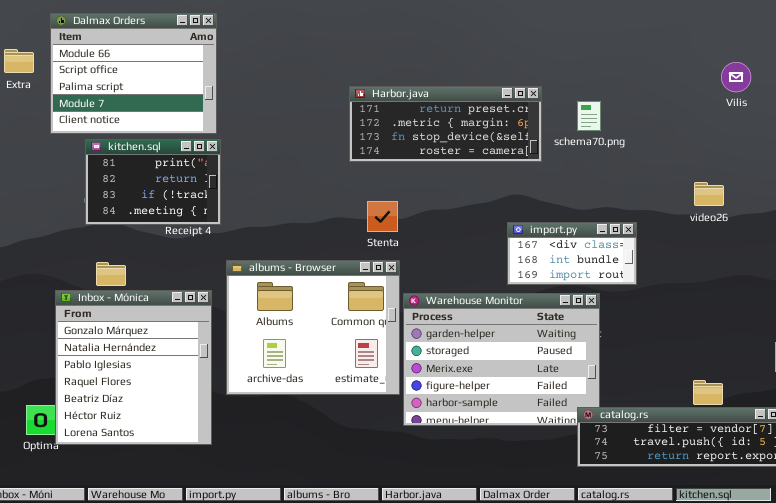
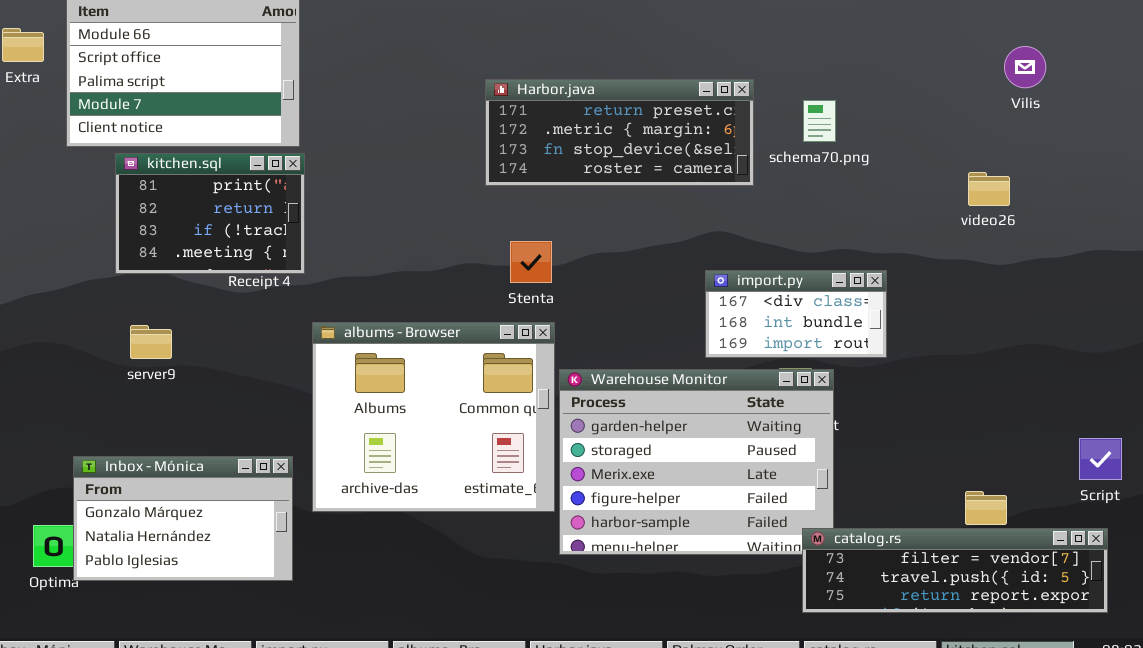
video26: [694,182,724,206] -> [968,172,1010,206], moved
Inbox - Mónica: [55,290,212,445] -> [73,456,293,581], resized

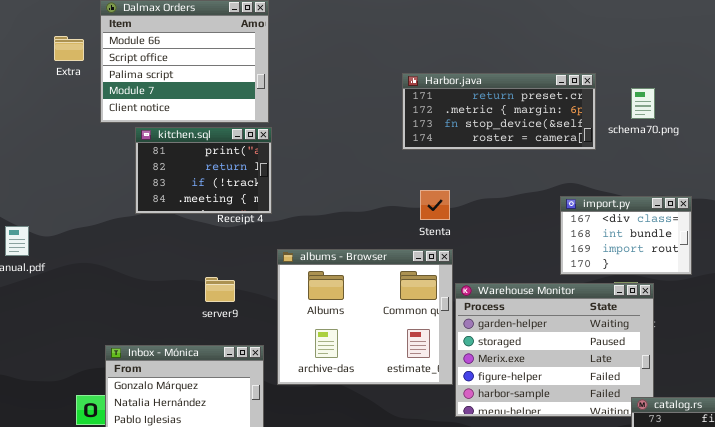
import.py: [705,270,887,358] -> [560,196,692,275], resized
server9: [130,325,172,359] -> [205,277,235,302], moved

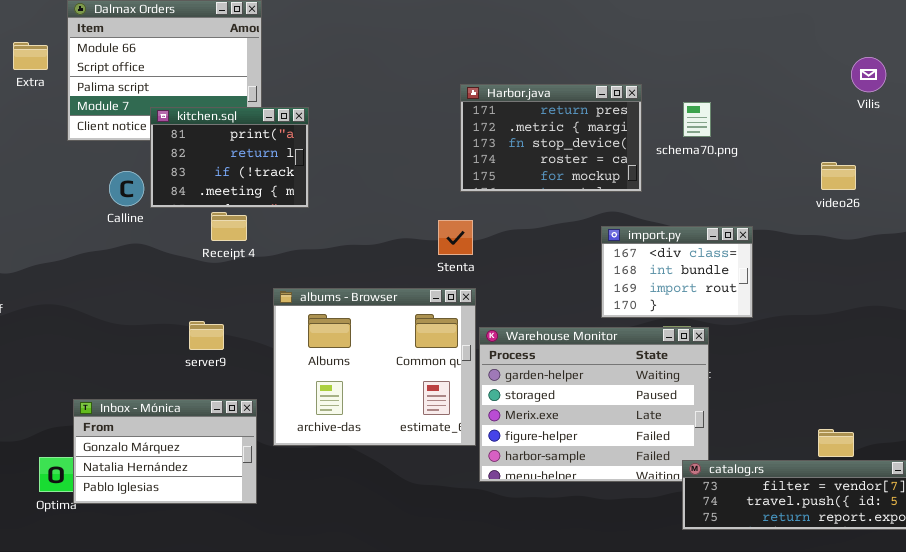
Harbor.java: [402,73,596,150] -> [460,84,642,192], resized
kitchen.sql: [135,127,272,214] -> [150,107,309,208], moved

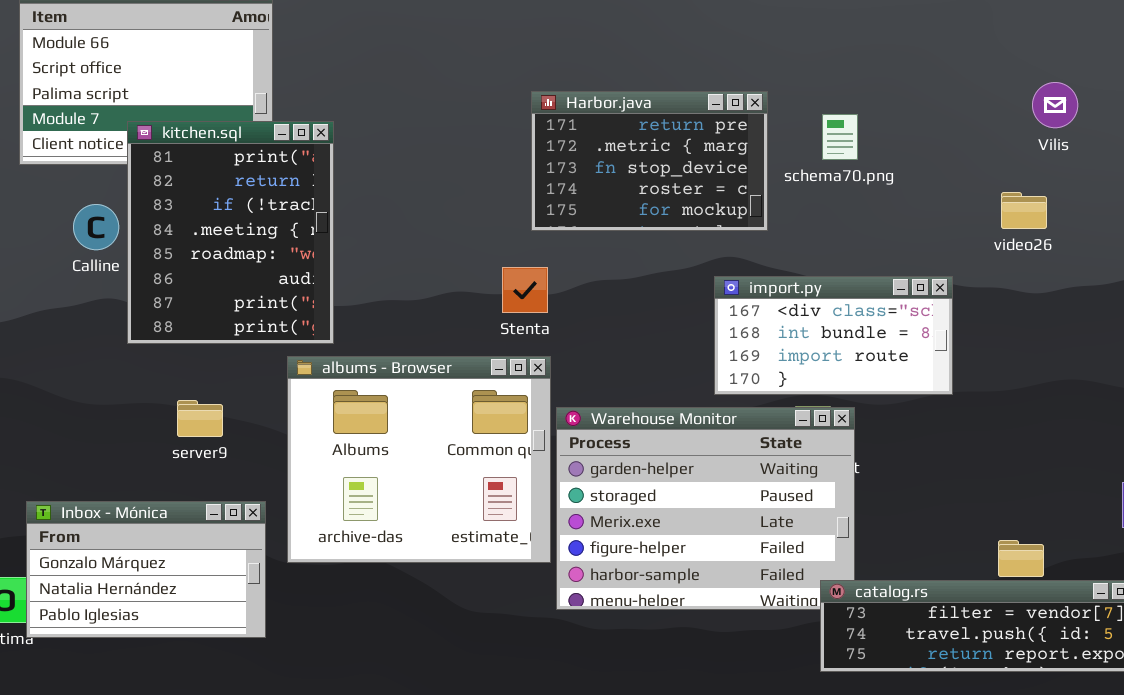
Vilis: [851,57,886,92] -> [1032,82,1078,128], moved
kitchen.sql: [150,107,309,208] -> [127,121,334,344], resized
import.py: [601,226,753,318] -> [714,276,953,395], resized

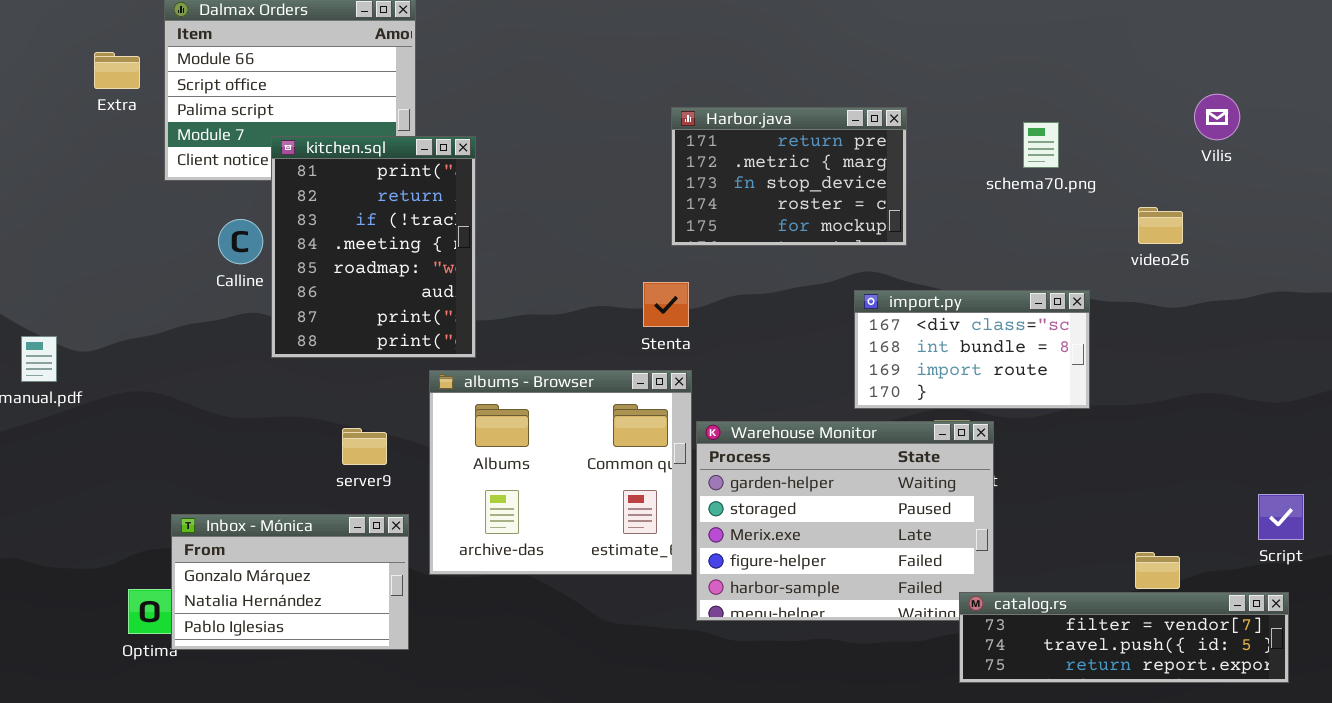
Vilis: [1032,82,1078,128] -> [1194,94,1240,140], moved
schema70.png: [822,114,858,160] -> [1023,122,1059,168], moved
server9: [177,400,223,437] -> [342,428,387,465], moved

